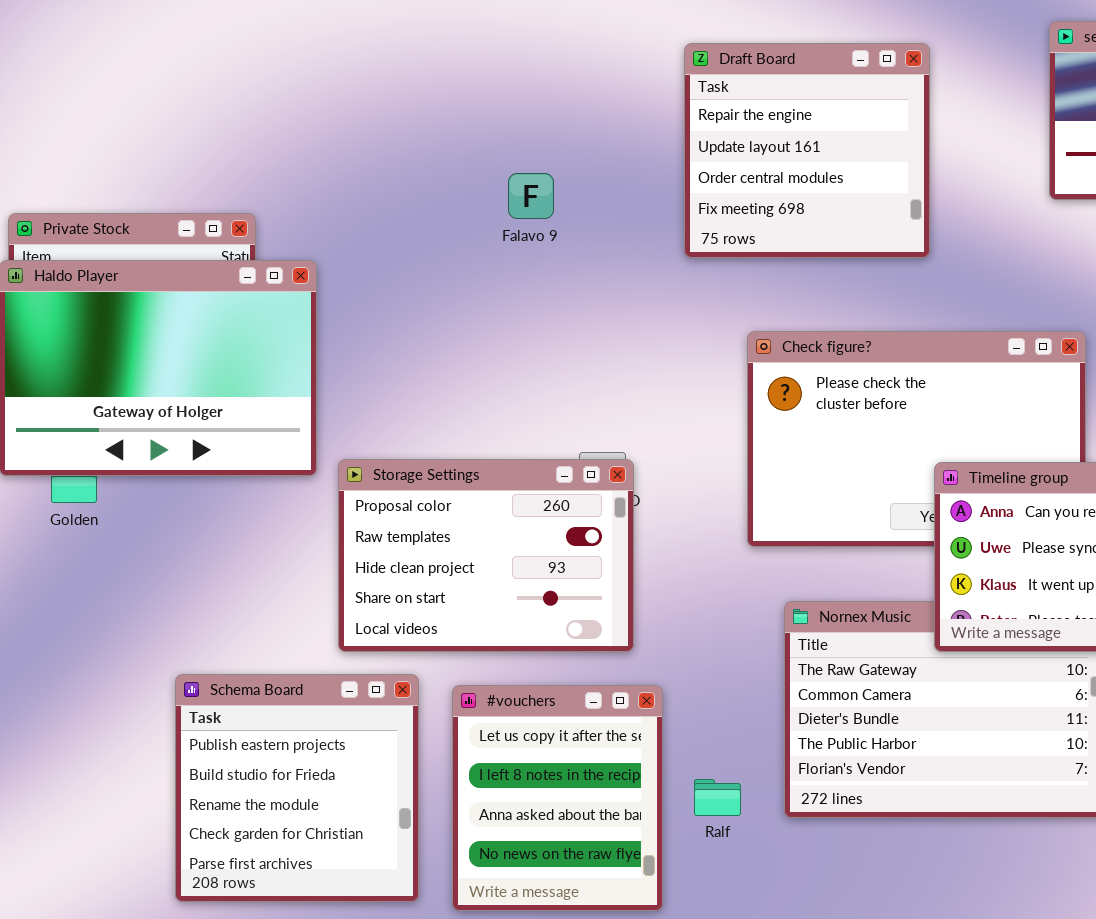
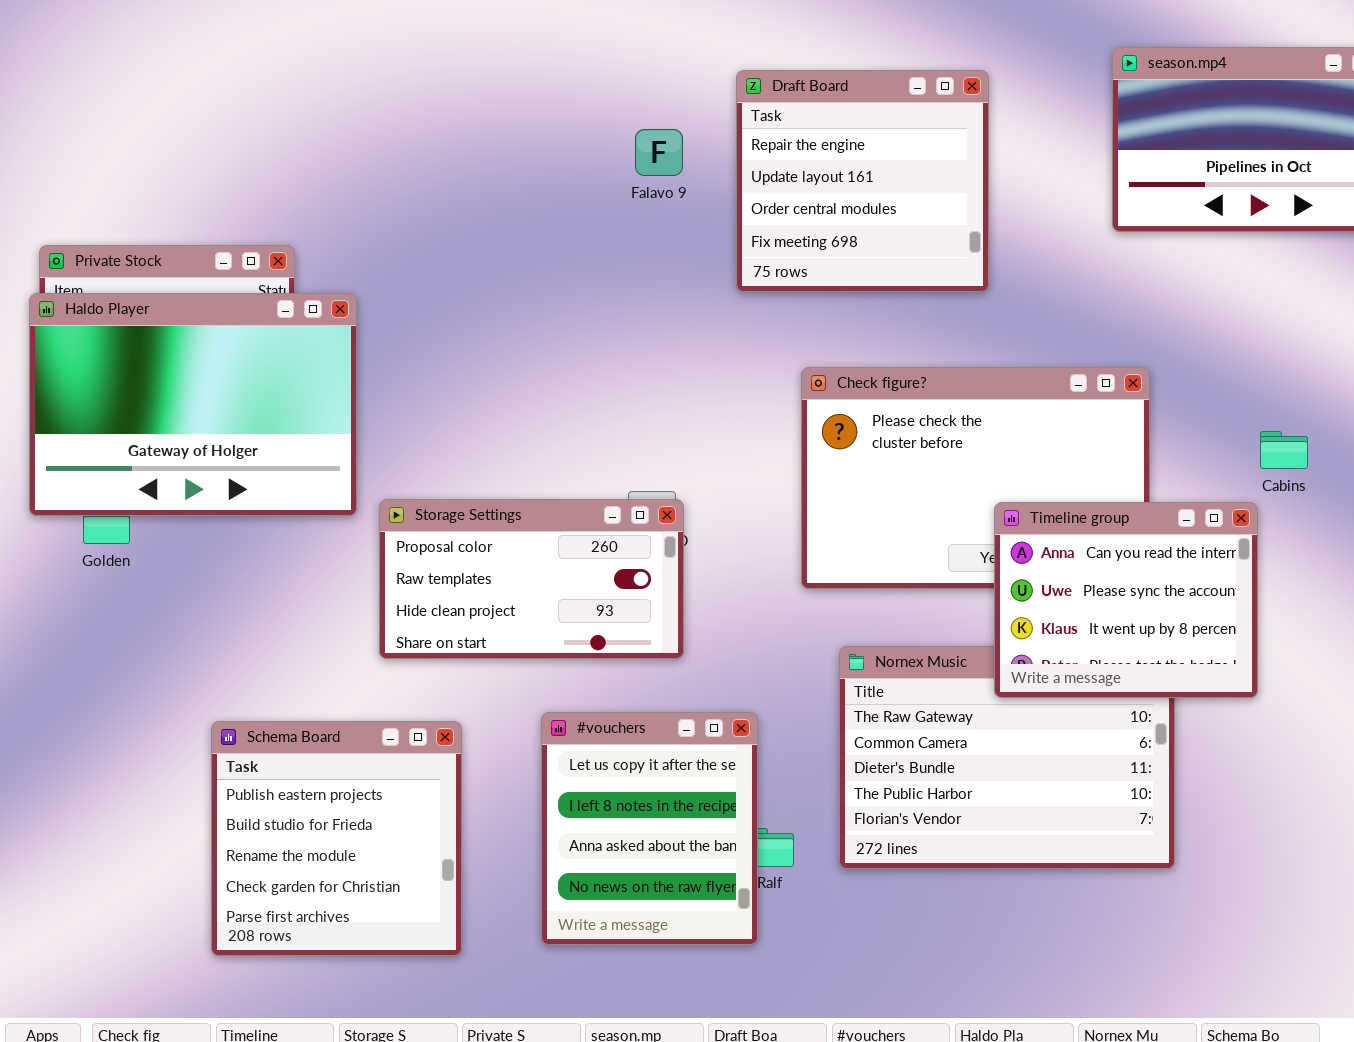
Falavo 9: [508,173,554,219] -> [635,129,683,176], moved
Storage Settings: [338,459,634,652] -> [379,499,684,659], resized
#vouchers: [452,685,663,911] -> [541,712,758,945], moved

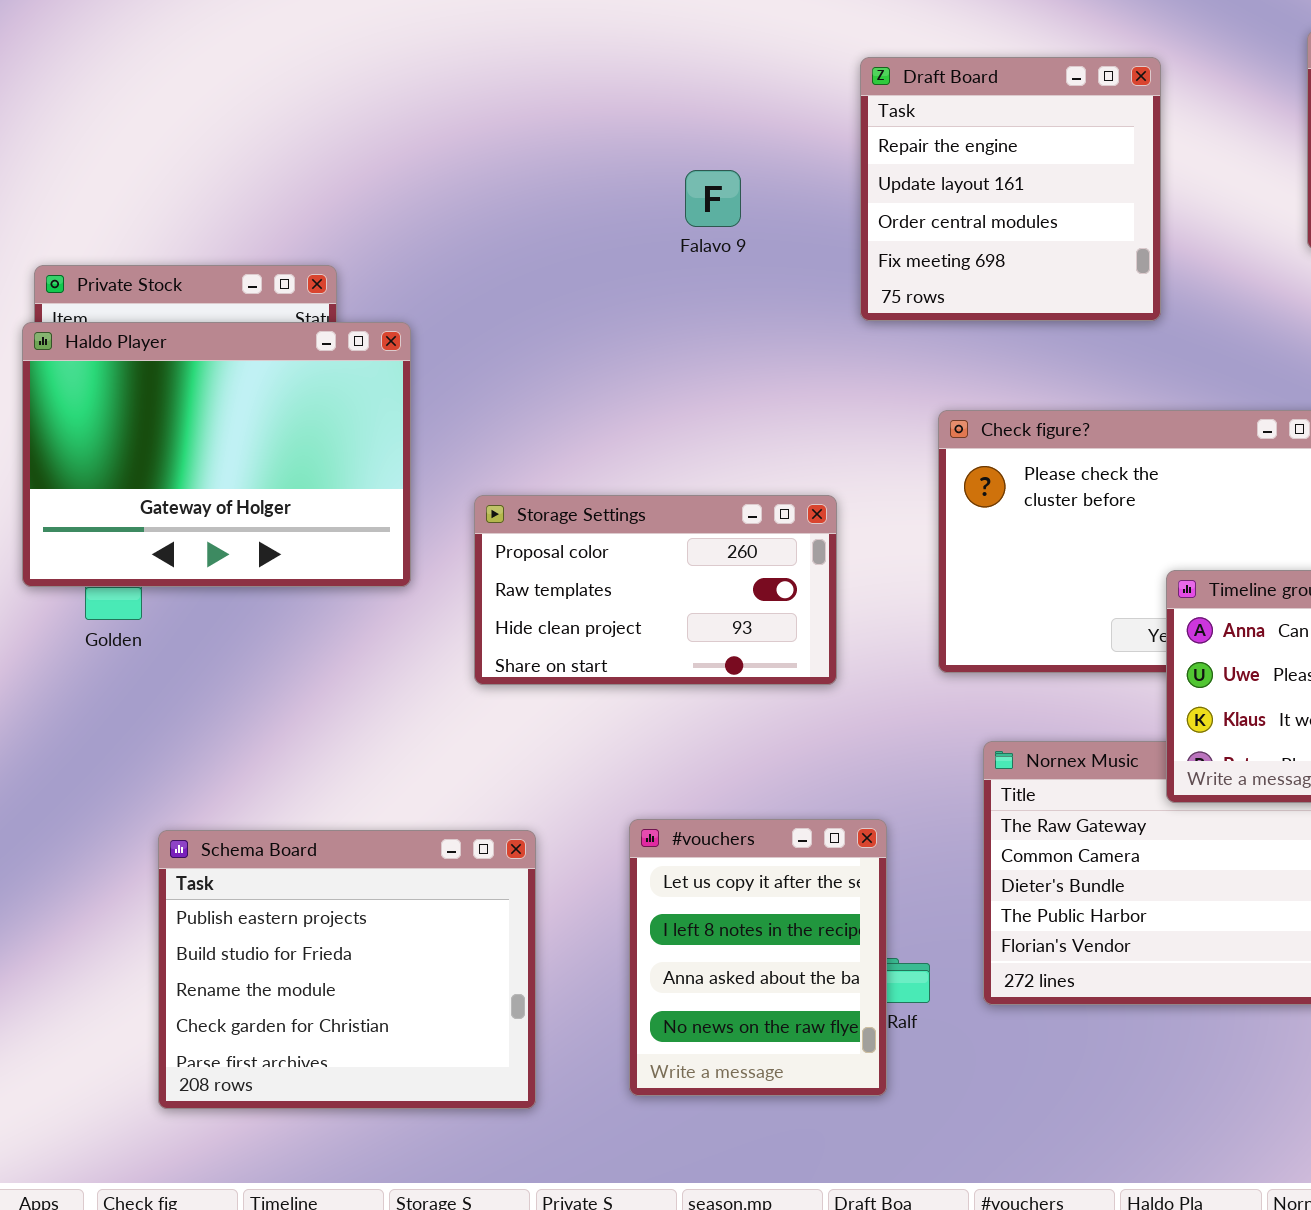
Falavo 9: [635,129,683,176] -> [685,170,741,227], moved
Storage Settings: [379,499,684,659] -> [474,495,837,685], moved
Schema Board: [211,721,462,956] -> [158,830,536,1109], resized

